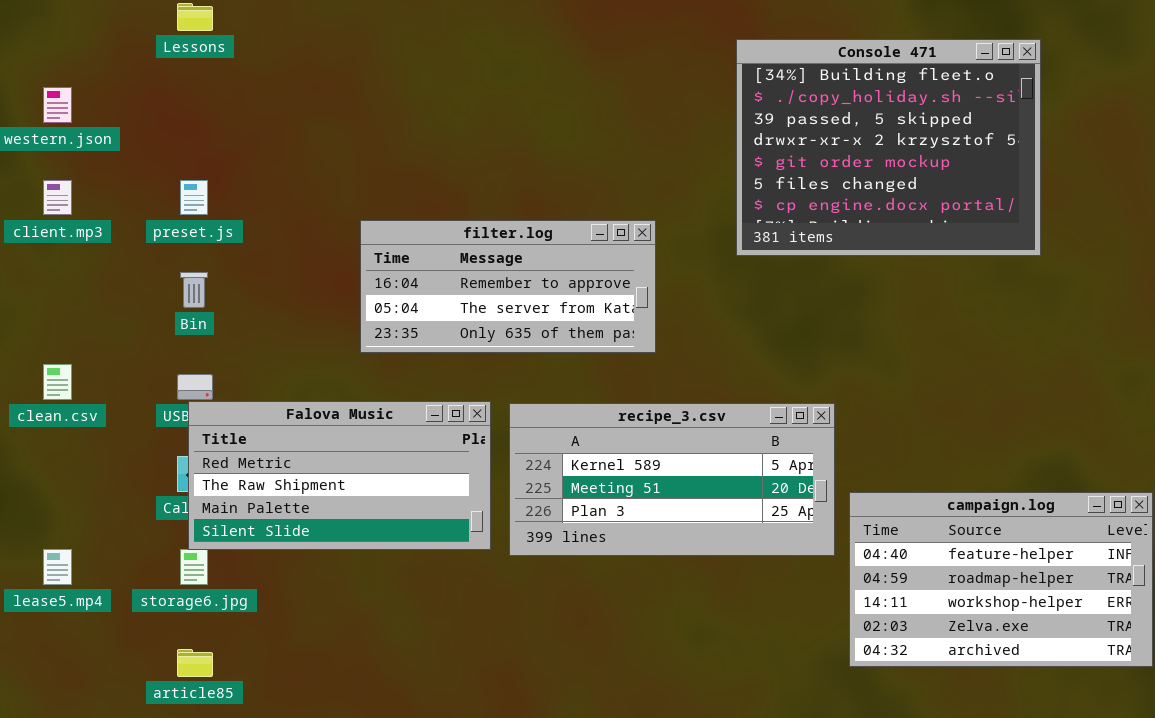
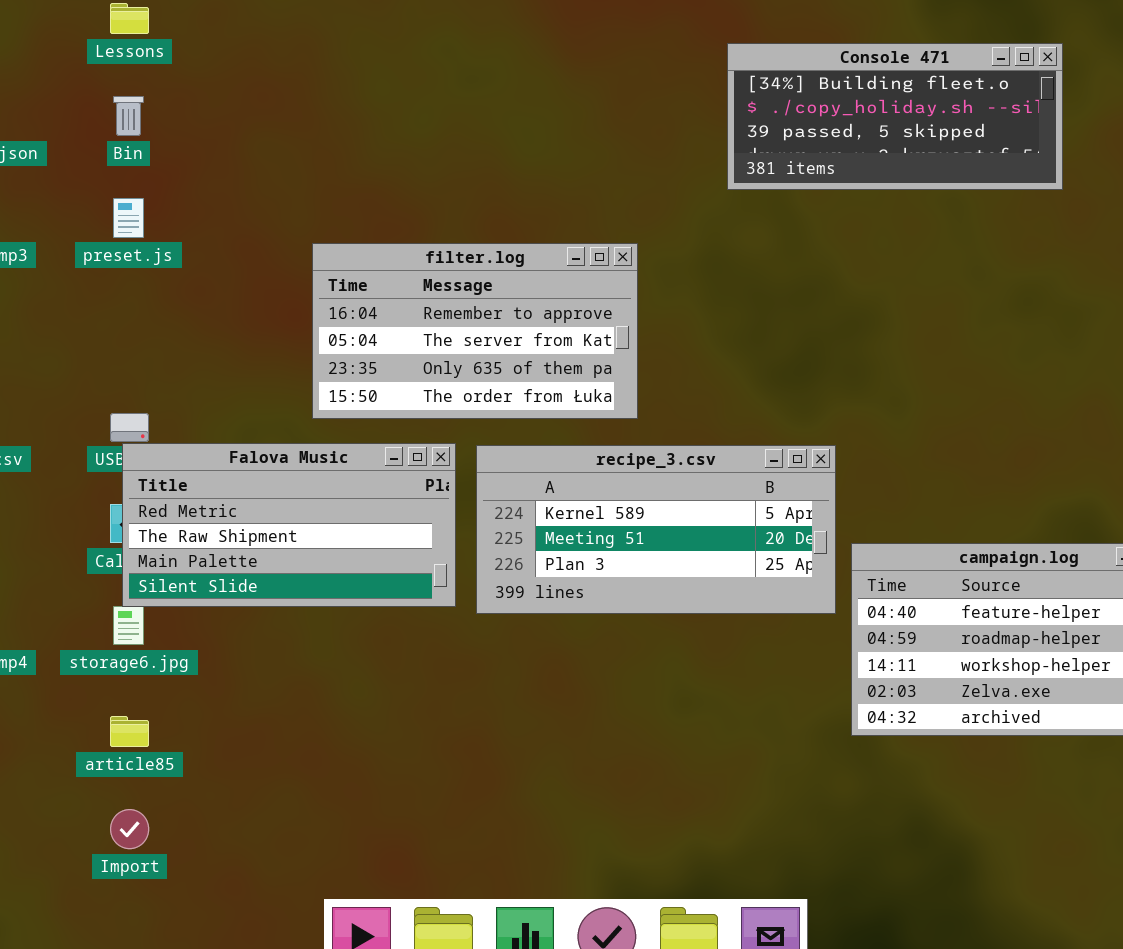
Console 471: [736,39,1041,256] -> [727,43,1063,190], resized
filter.log: [360,220,656,353] -> [312,243,638,419], resized
Bin: [180,272,208,308] -> [113,96,144,136], moved

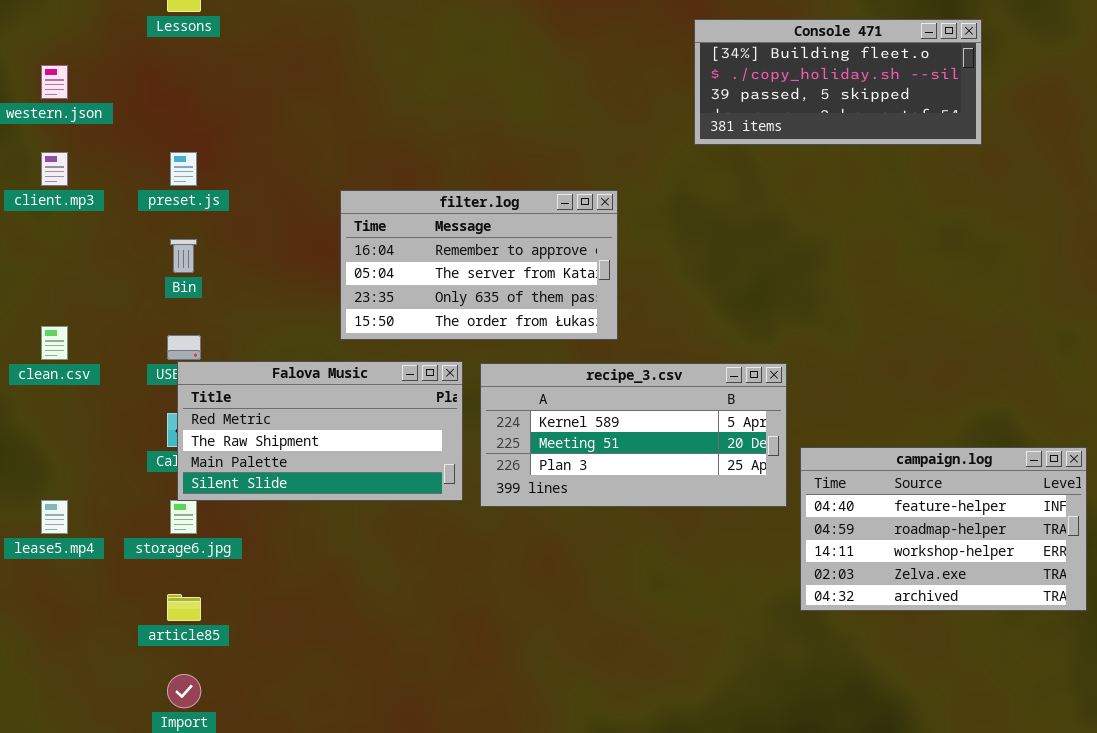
Bin: [113,96,144,136] -> [170,239,197,273], moved

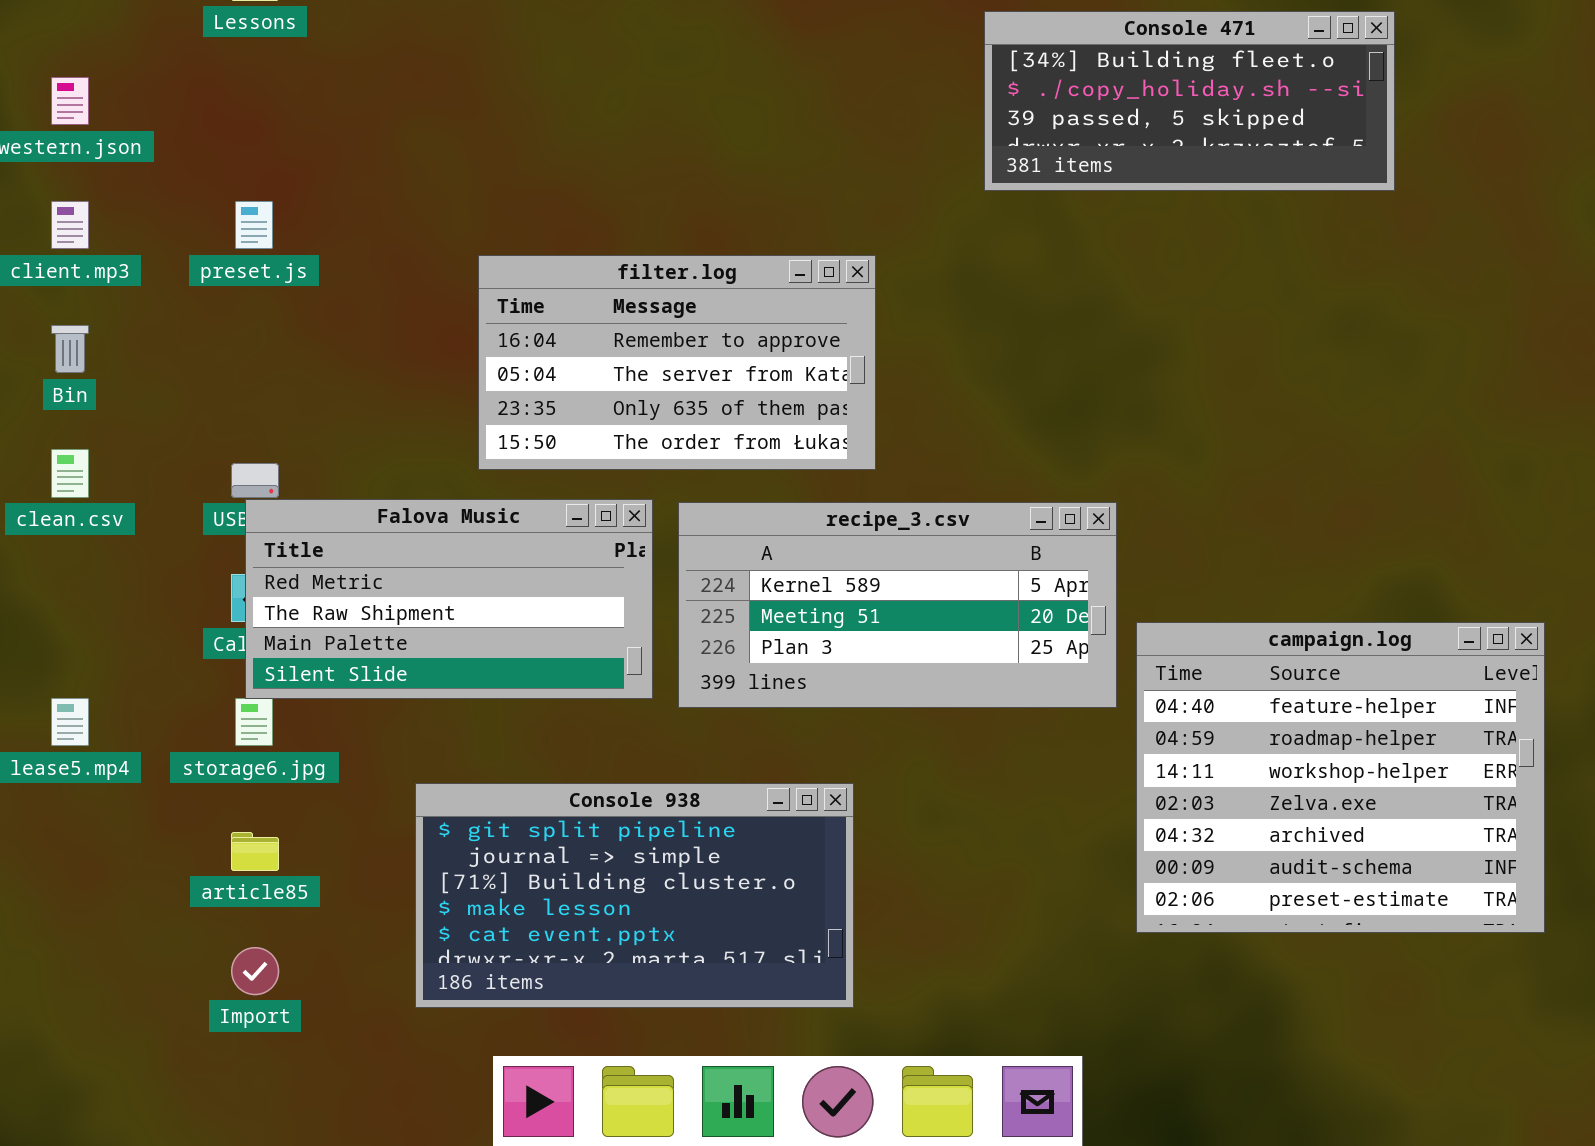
Bin: [170,239,197,273] -> [51,325,89,373], moved
campaign.log: [800,447,1087,611] -> [1136,622,1545,933], resized
Console 938: none -> [415,783,854,1008], opened

